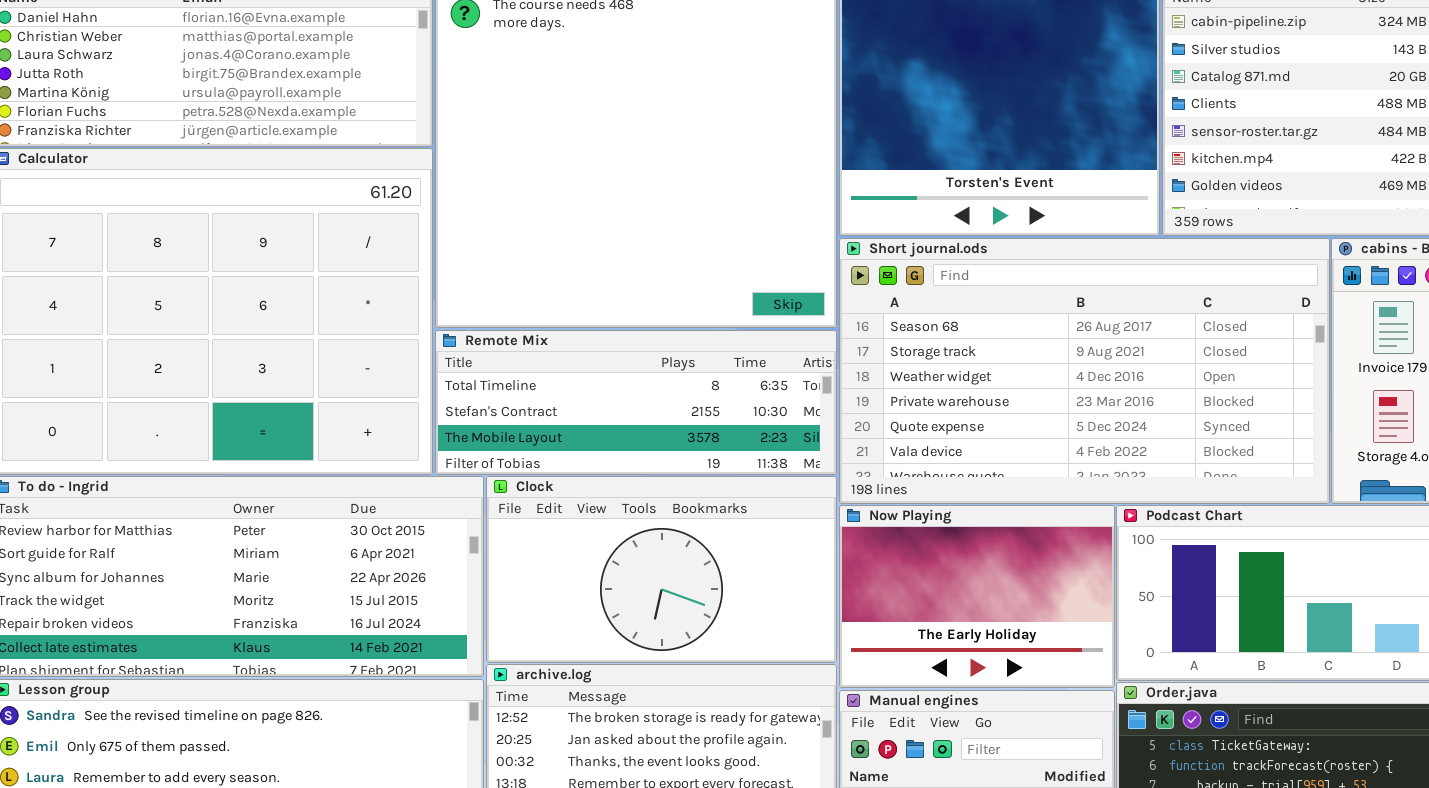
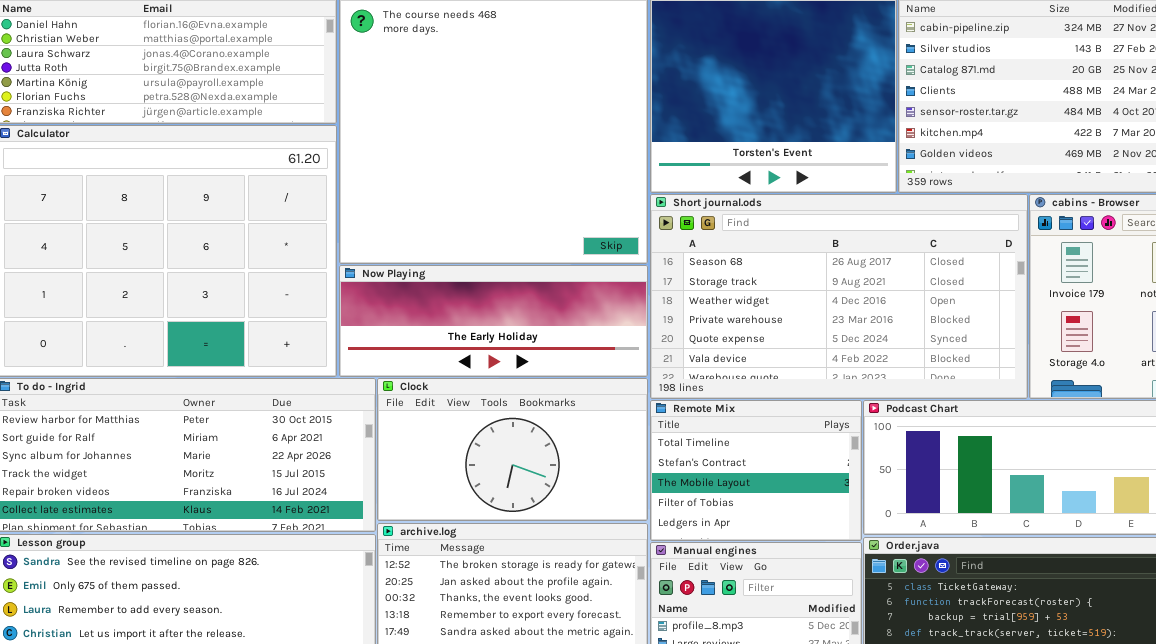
Remote Mix: [435,330,837,475] -> [650,400,862,541], moved, resized
Now Playing: [839,505,1115,688] -> [339,265,648,377], moved, resized

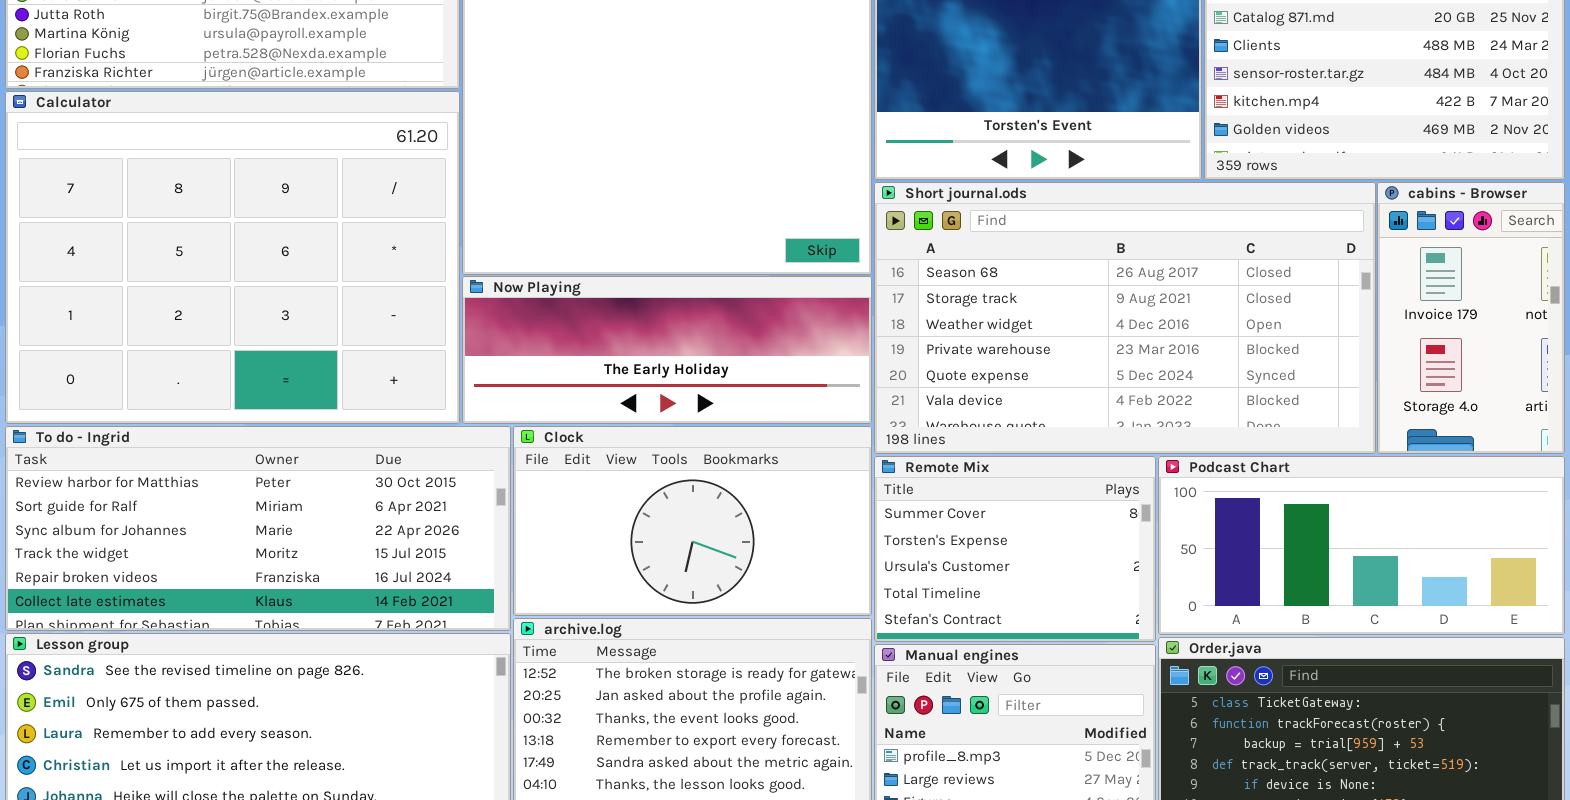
Remote Mix: [650,400,862,541] -> [874,456,1156,642], scrolled up 3 rows

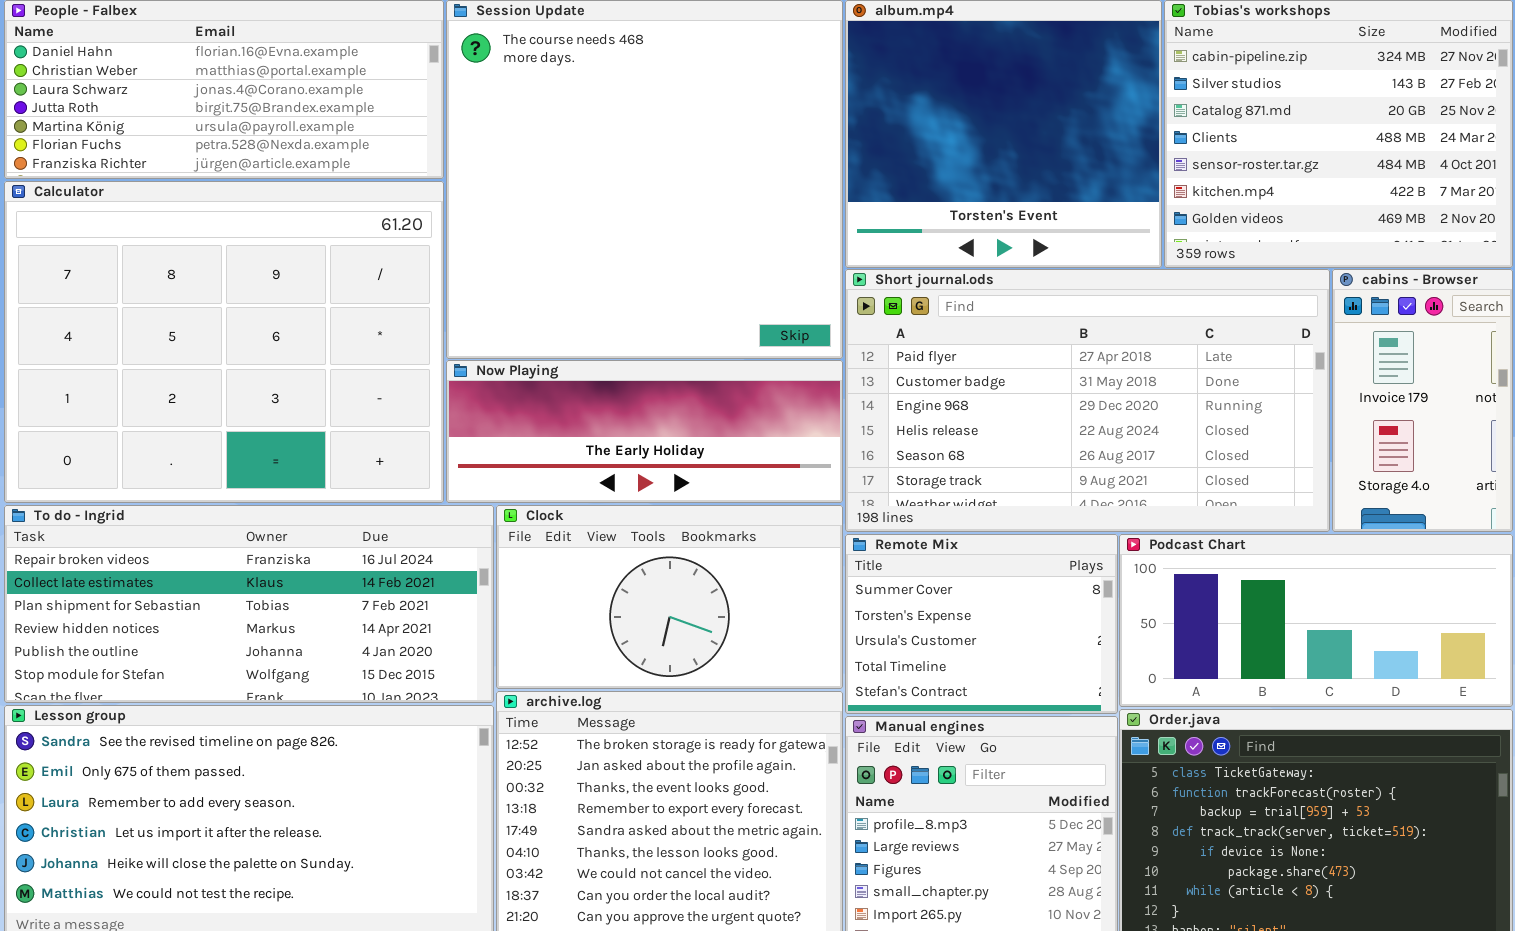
Short journal.ods: [874,182,1376,454] -> [845,269,1330,532], scrolled up 4 rows
To do - Ingrid: [5,426,511,631] -> [4,505,494,703], scrolled down 4 rows

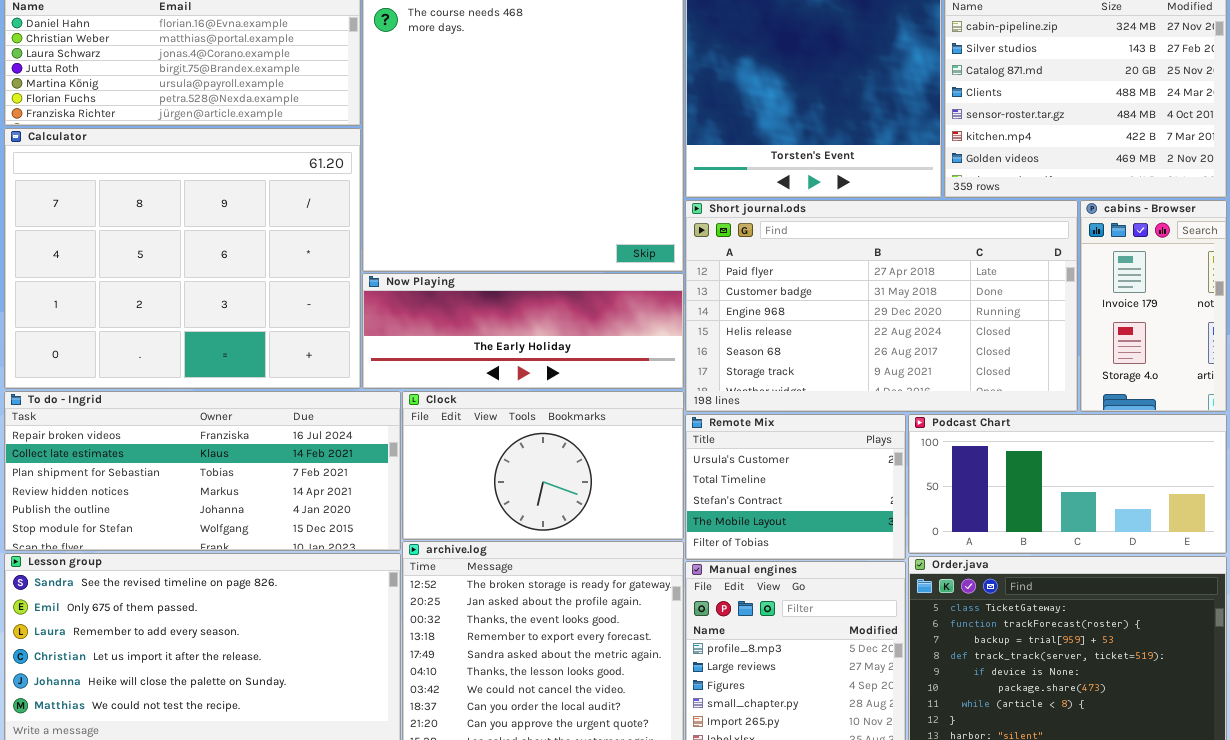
Remote Mix: [845,534,1118,714] -> [685,414,906,560], scrolled down 2 rows

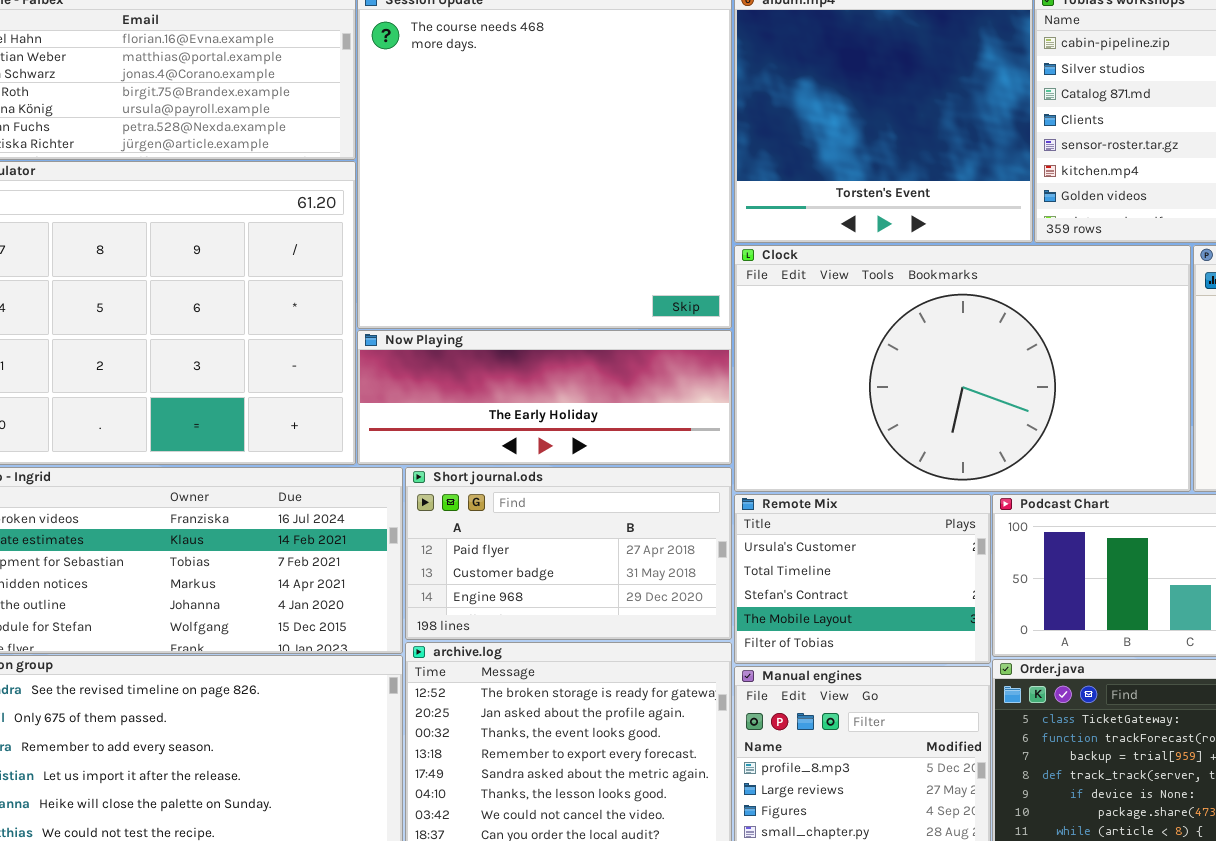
Short journal.ods: [685,200,1078,412] -> [405,467,732,640], moved, resized
Clock: [402,391,684,540] -> [734,245,1191,492], moved, resized

